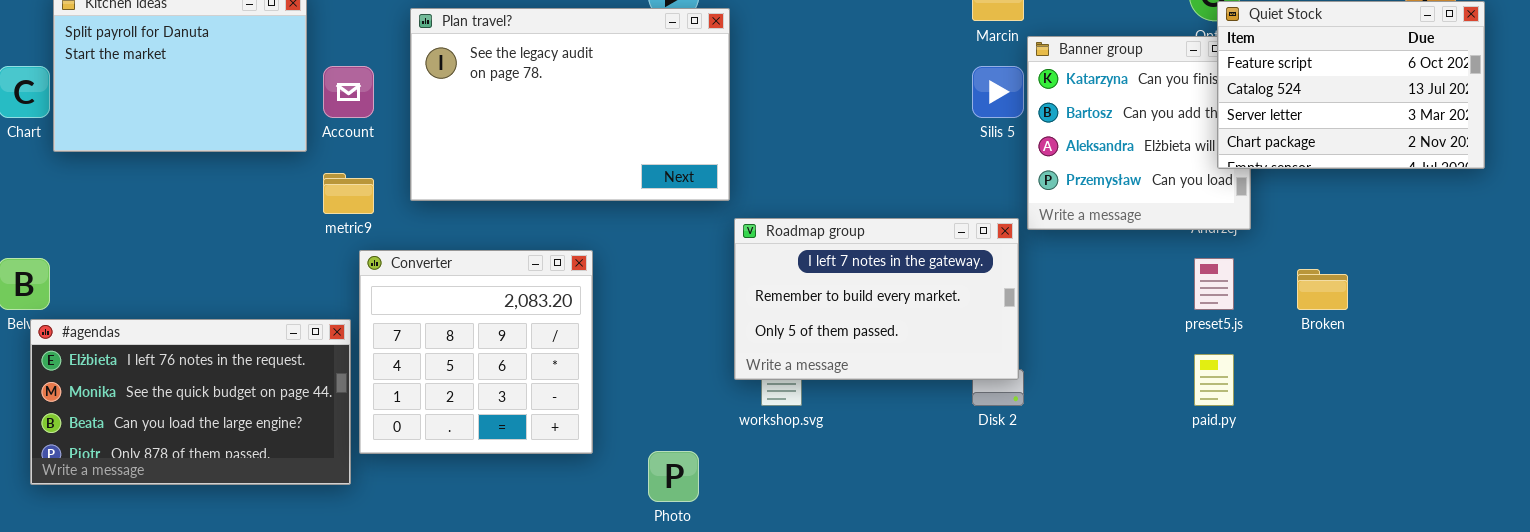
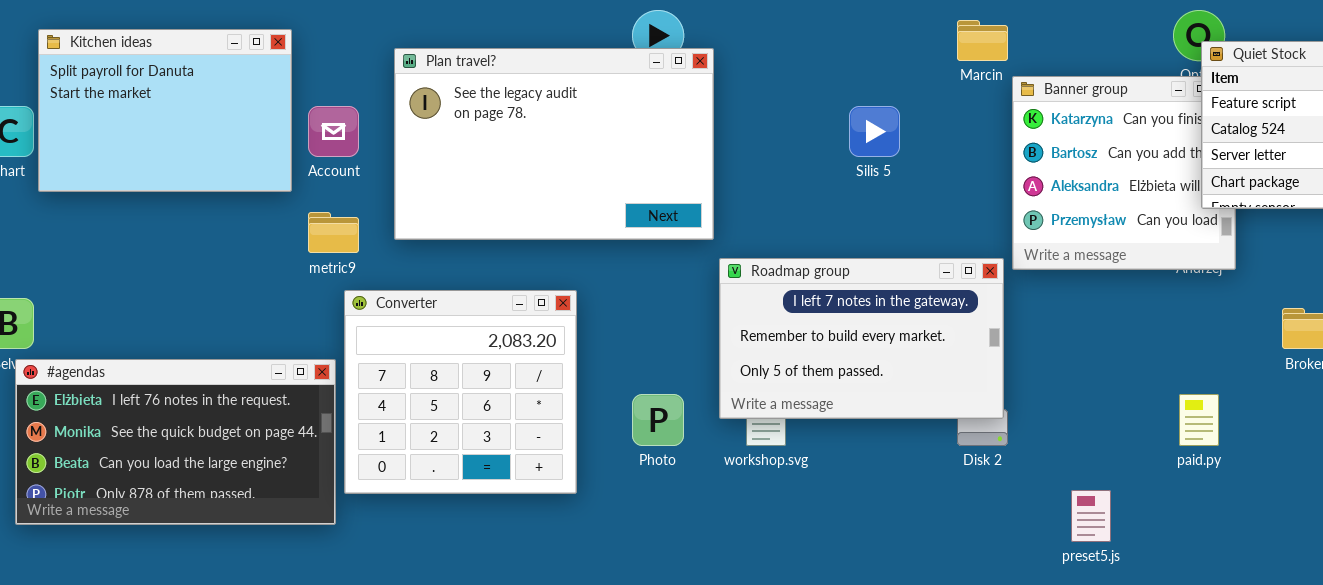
Silis 5: [972,66,1024,118] -> [849,106,900,157], moved
preset5.js: [1194,258,1234,310] -> [1071,490,1111,542], moved
Photo: [648,451,699,502] -> [632,394,684,446], moved

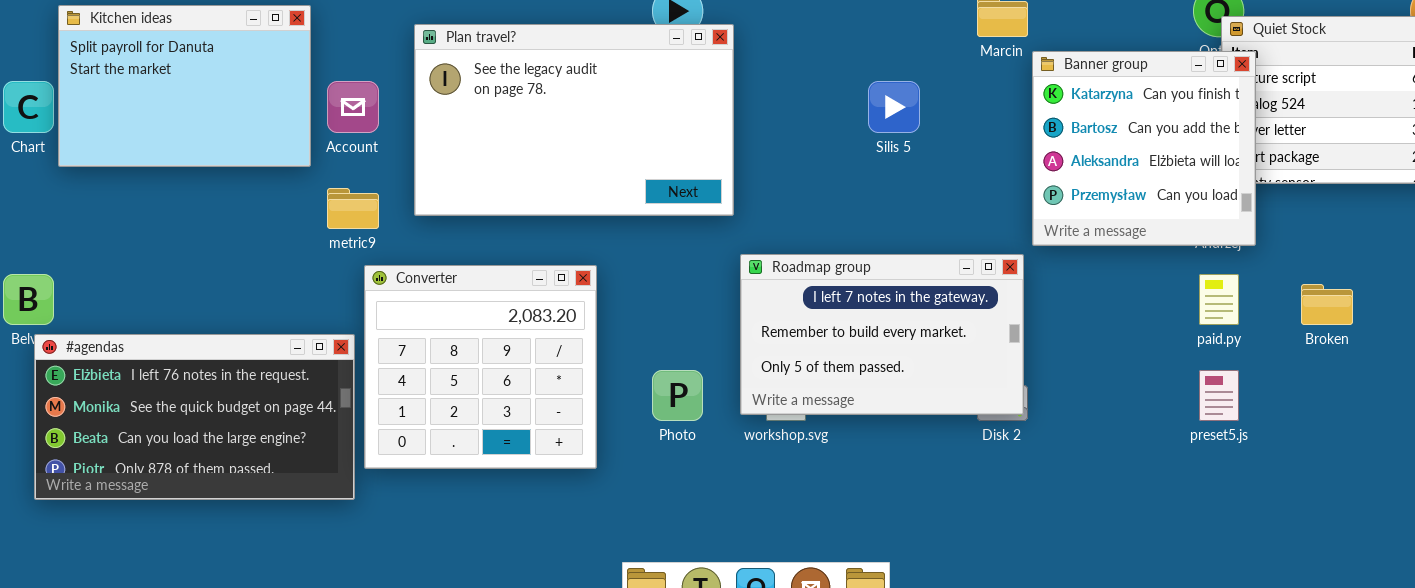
Banner group: [1012,76,1236,270] -> [1032,51,1256,246], raised
Roadmap group: [719,258,1004,419] -> [740,254,1024,415], moved
paid.py: [1179,394,1219,446] -> [1199,274,1239,325], moved
preset5.js: [1071,490,1111,542] -> [1199,370,1239,421], moved

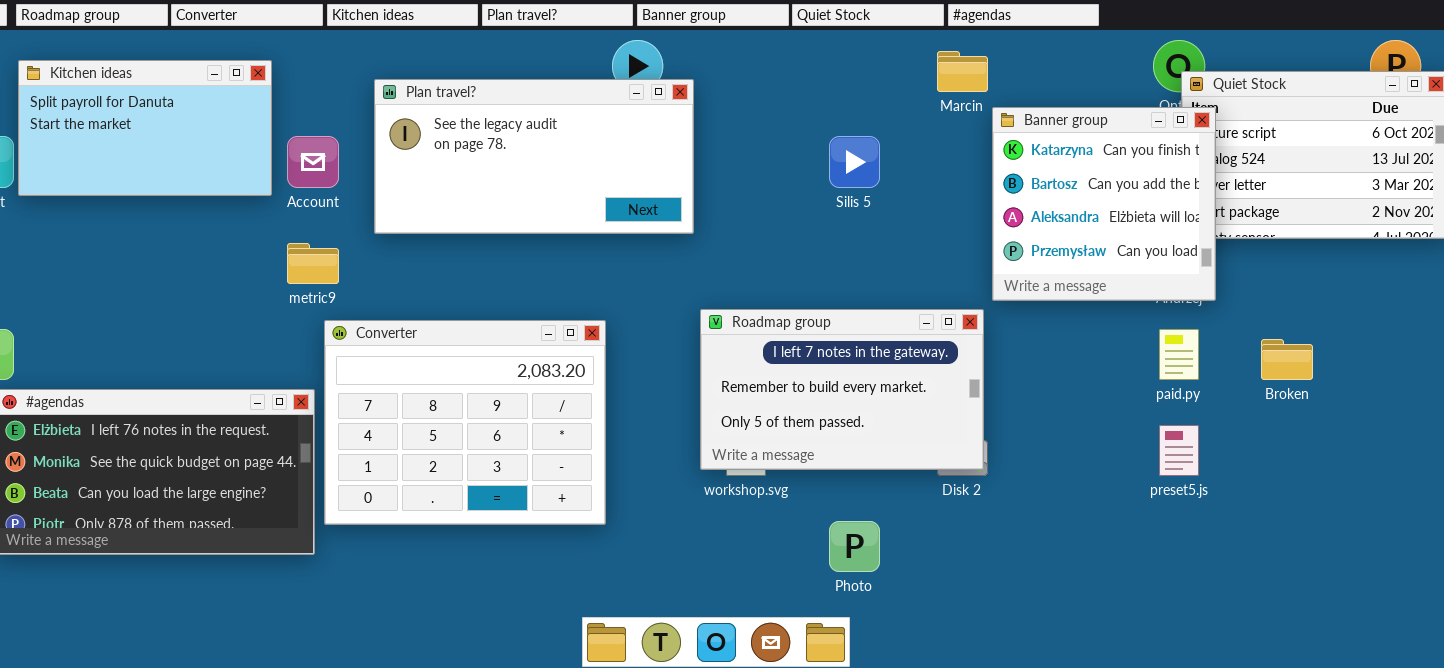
Kitchen ideas: [58,5,311,167] -> [18,60,272,196], resized
Plan travel?: [414,24,734,216] -> [374,79,694,234], resized
Converter: [364,265,597,469] -> [324,320,606,525], resized
Photo: [652,370,703,421] -> [829,521,880,572], moved

